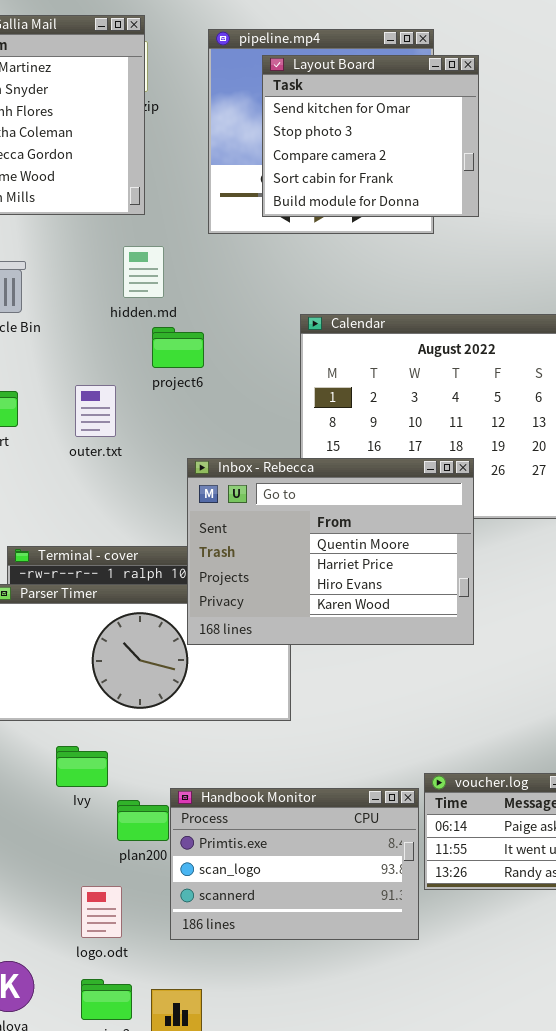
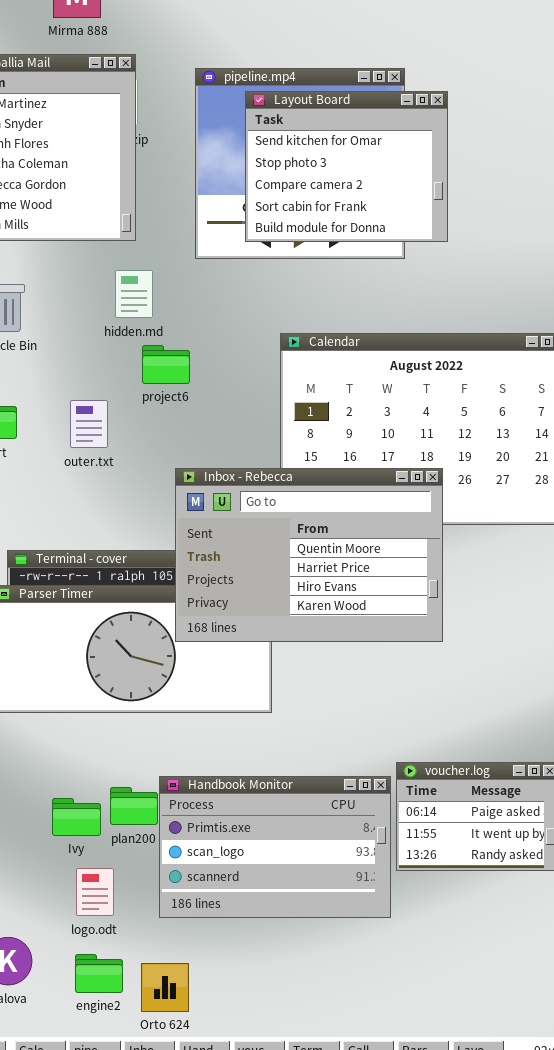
Ivy: [56,746,108,787] -> [52,798,101,836], moved

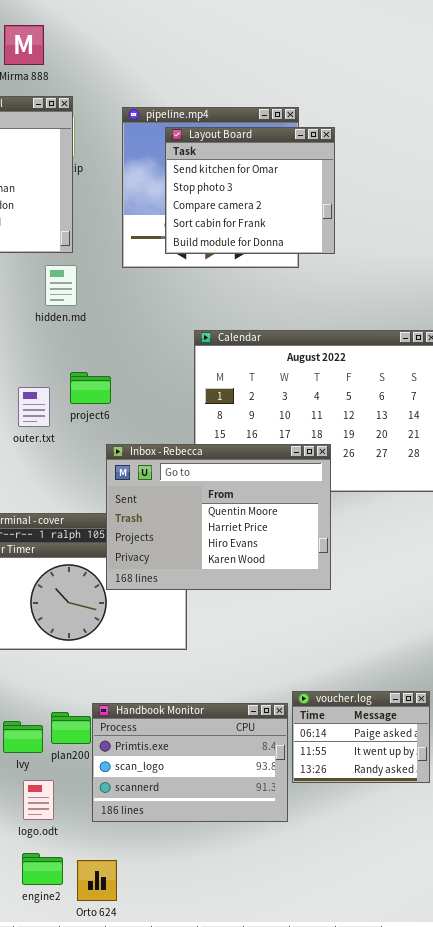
hidden.md: [115,270,153,318] -> [45,265,77,306], moved
project6: [142,345,190,384] -> [70,372,111,404], moved

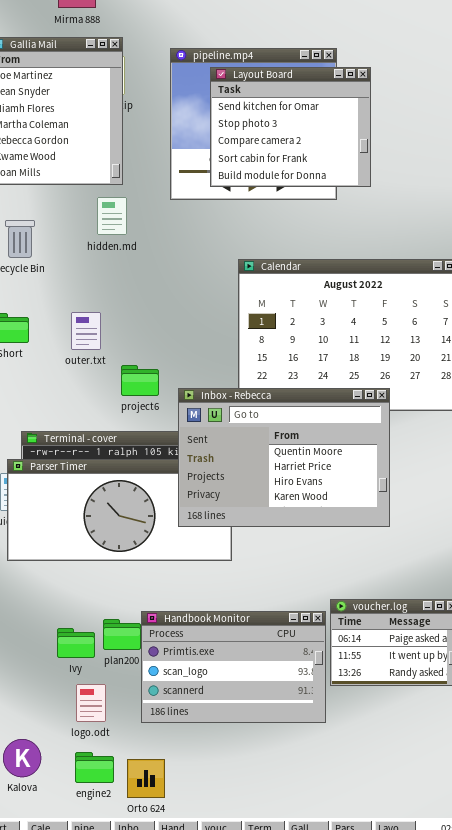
project6: [70,372,111,404] -> [121,365,159,396], moved
Inbox - Rebecca: [106,444,331,590] -> [178,388,390,527], moved

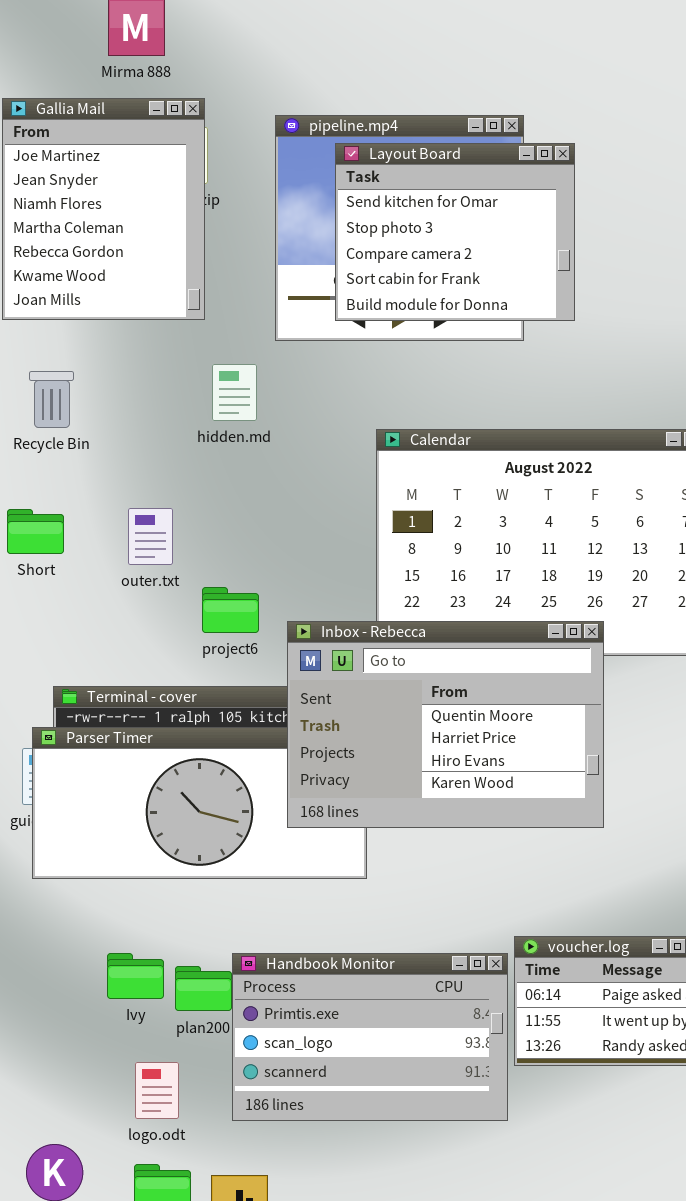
hidden.md: [97,197,127,235] -> [212,364,257,421], moved
Ivy: [57,628,95,658] -> [107,953,164,999], moved

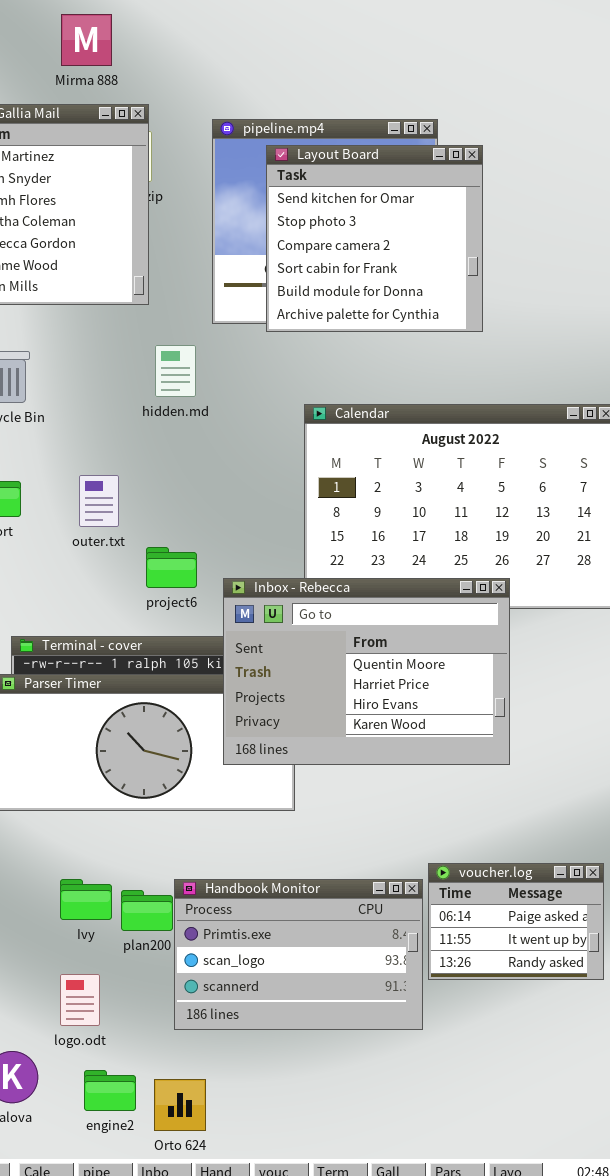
Layout Board: [335,143,575,321] -> [266,145,483,332], resized
logo.odt: [135,1062,179,1119] -> [60,974,100,1026], moved

